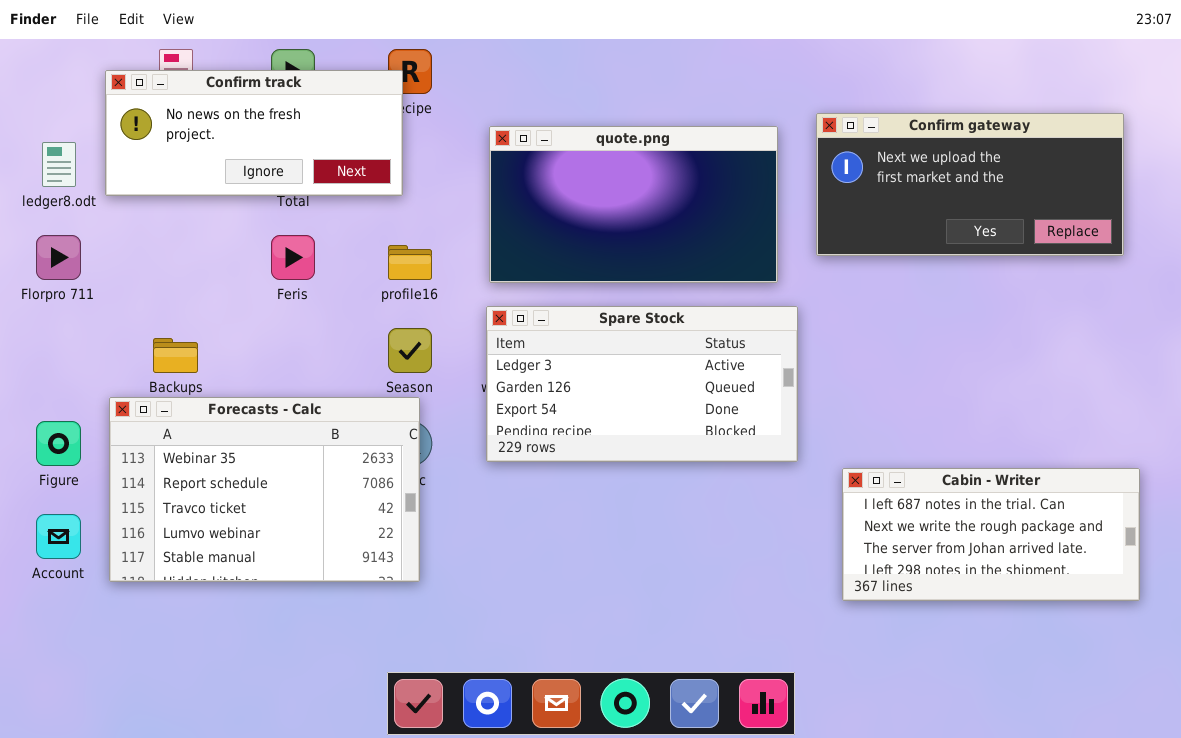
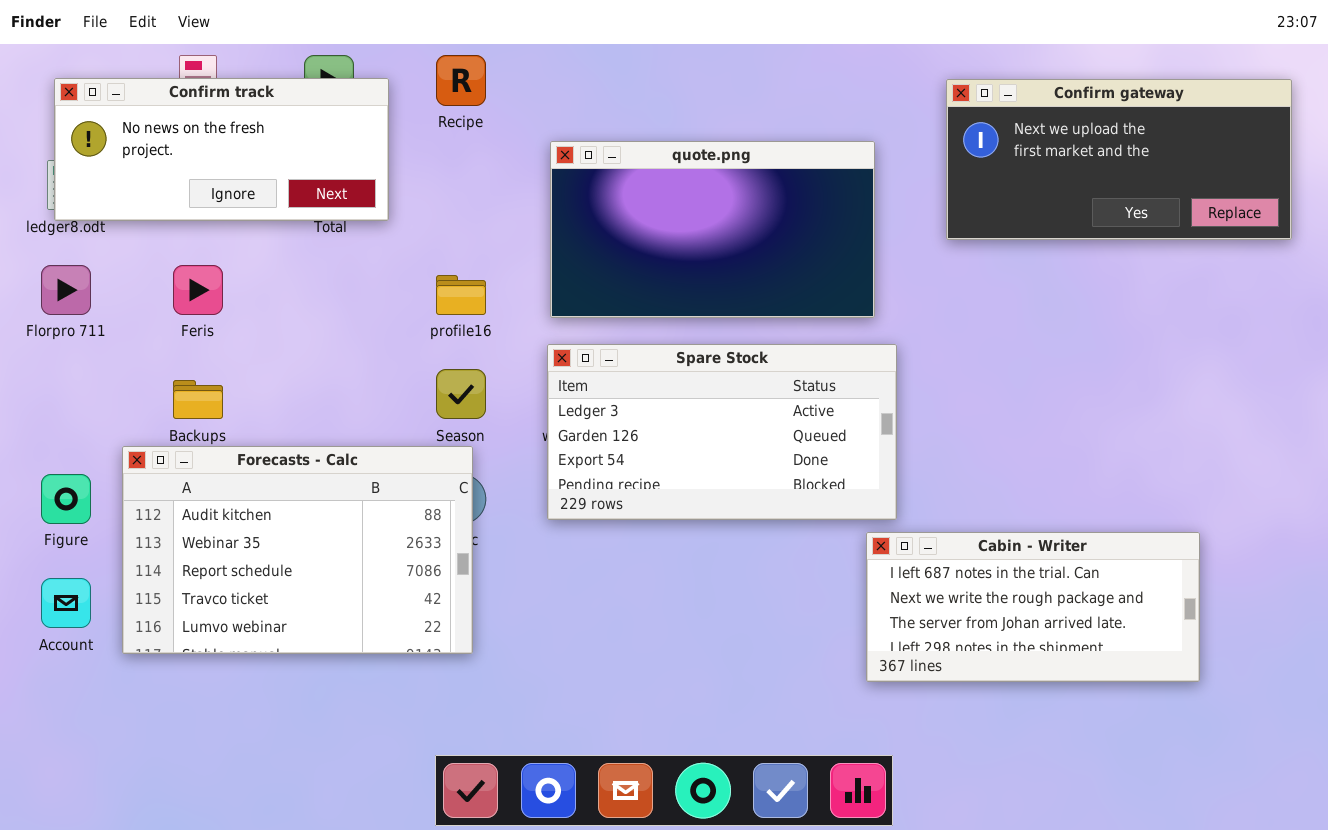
Confirm track: [105,70,403,196] -> [54,78,389,221], moved
Confirm gateway: [816,113,1124,256] -> [946,79,1292,240], moved
Feris: [271,235,315,280] -> [173,265,223,315], moved
Forecasts - Calc: [109,397,420,582] -> [122,446,473,654], scrolled up 1 row
Cabin - Writer: [842,468,1140,601] -> [866,532,1200,682], moved

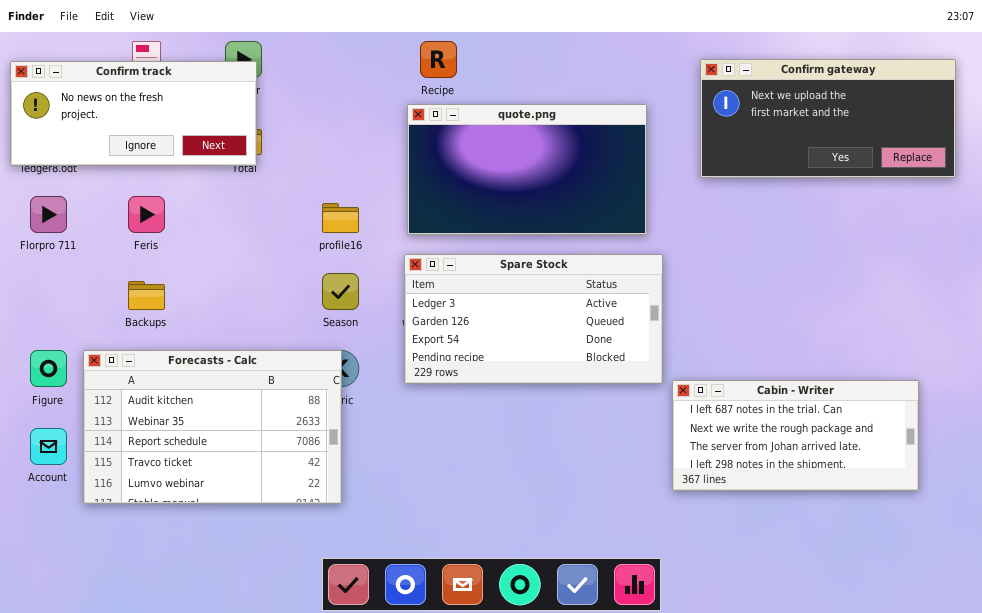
Recipe: [436,55,486,106] -> [420,41,457,78], moved
Confirm track: [54,78,389,221] -> [10,61,257,166], moved
Forecasts - Calc: [122,446,473,654] -> [83,350,342,504], moved
Cabin - Writer: [866,532,1200,682] -> [672,380,919,491], moved

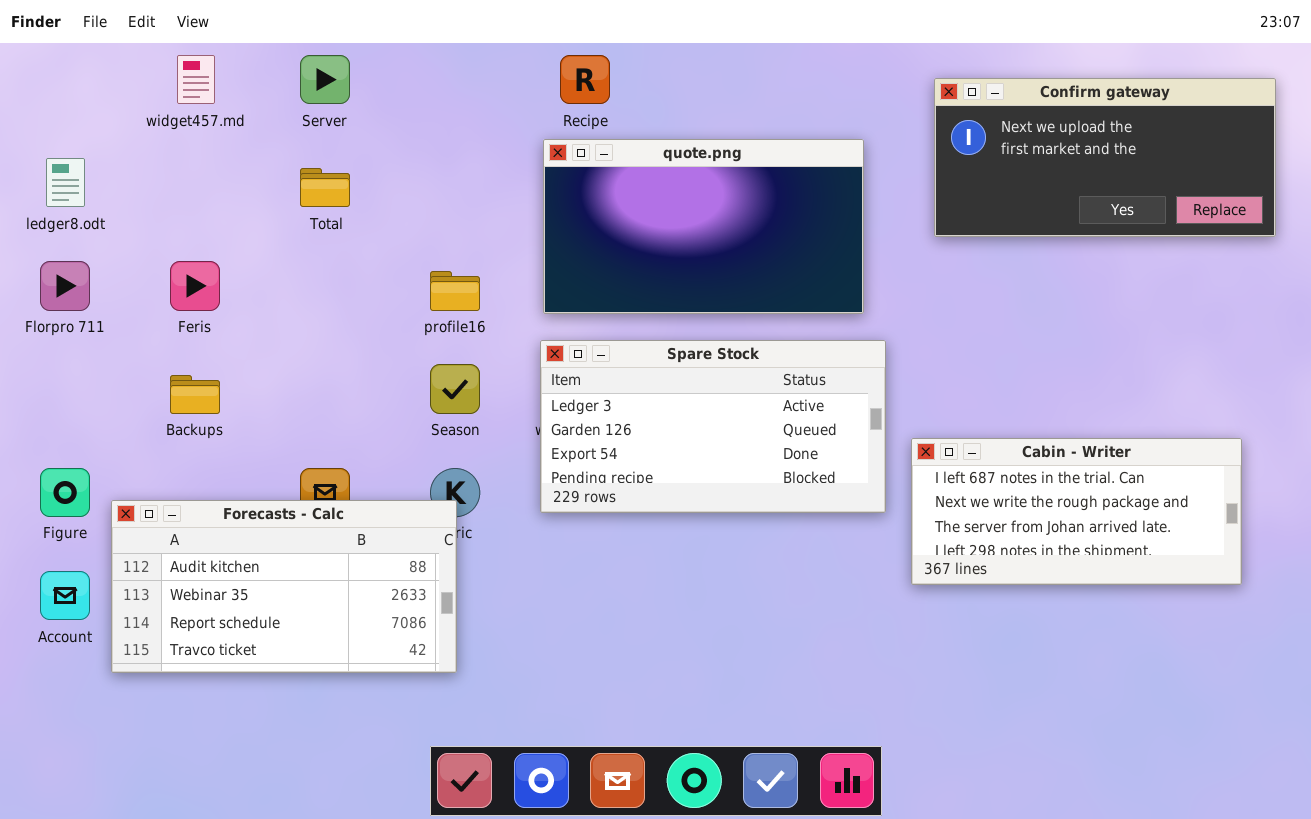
Confirm track: [10,61,257,166] -> none, closed
Forecasts - Calc: [83,350,342,504] -> [111,500,457,673], resized
Cabin - Writer: [672,380,919,491] -> [911,438,1242,585], moved

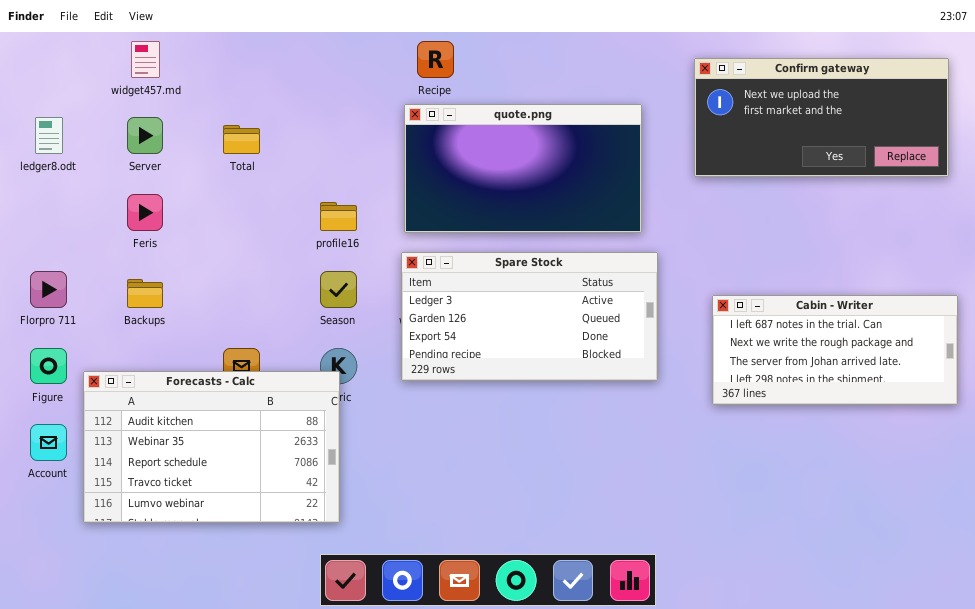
Server: [300,55,350,104] -> [127,117,163,154], moved
Florpro 711: [40,261,90,311] -> [30,271,67,308], moved
Cabin - Writer: [911,438,1242,585] -> [712,295,958,405], moved
Forecasts - Calc: [111,500,457,673] -> [83,371,340,523], resized

